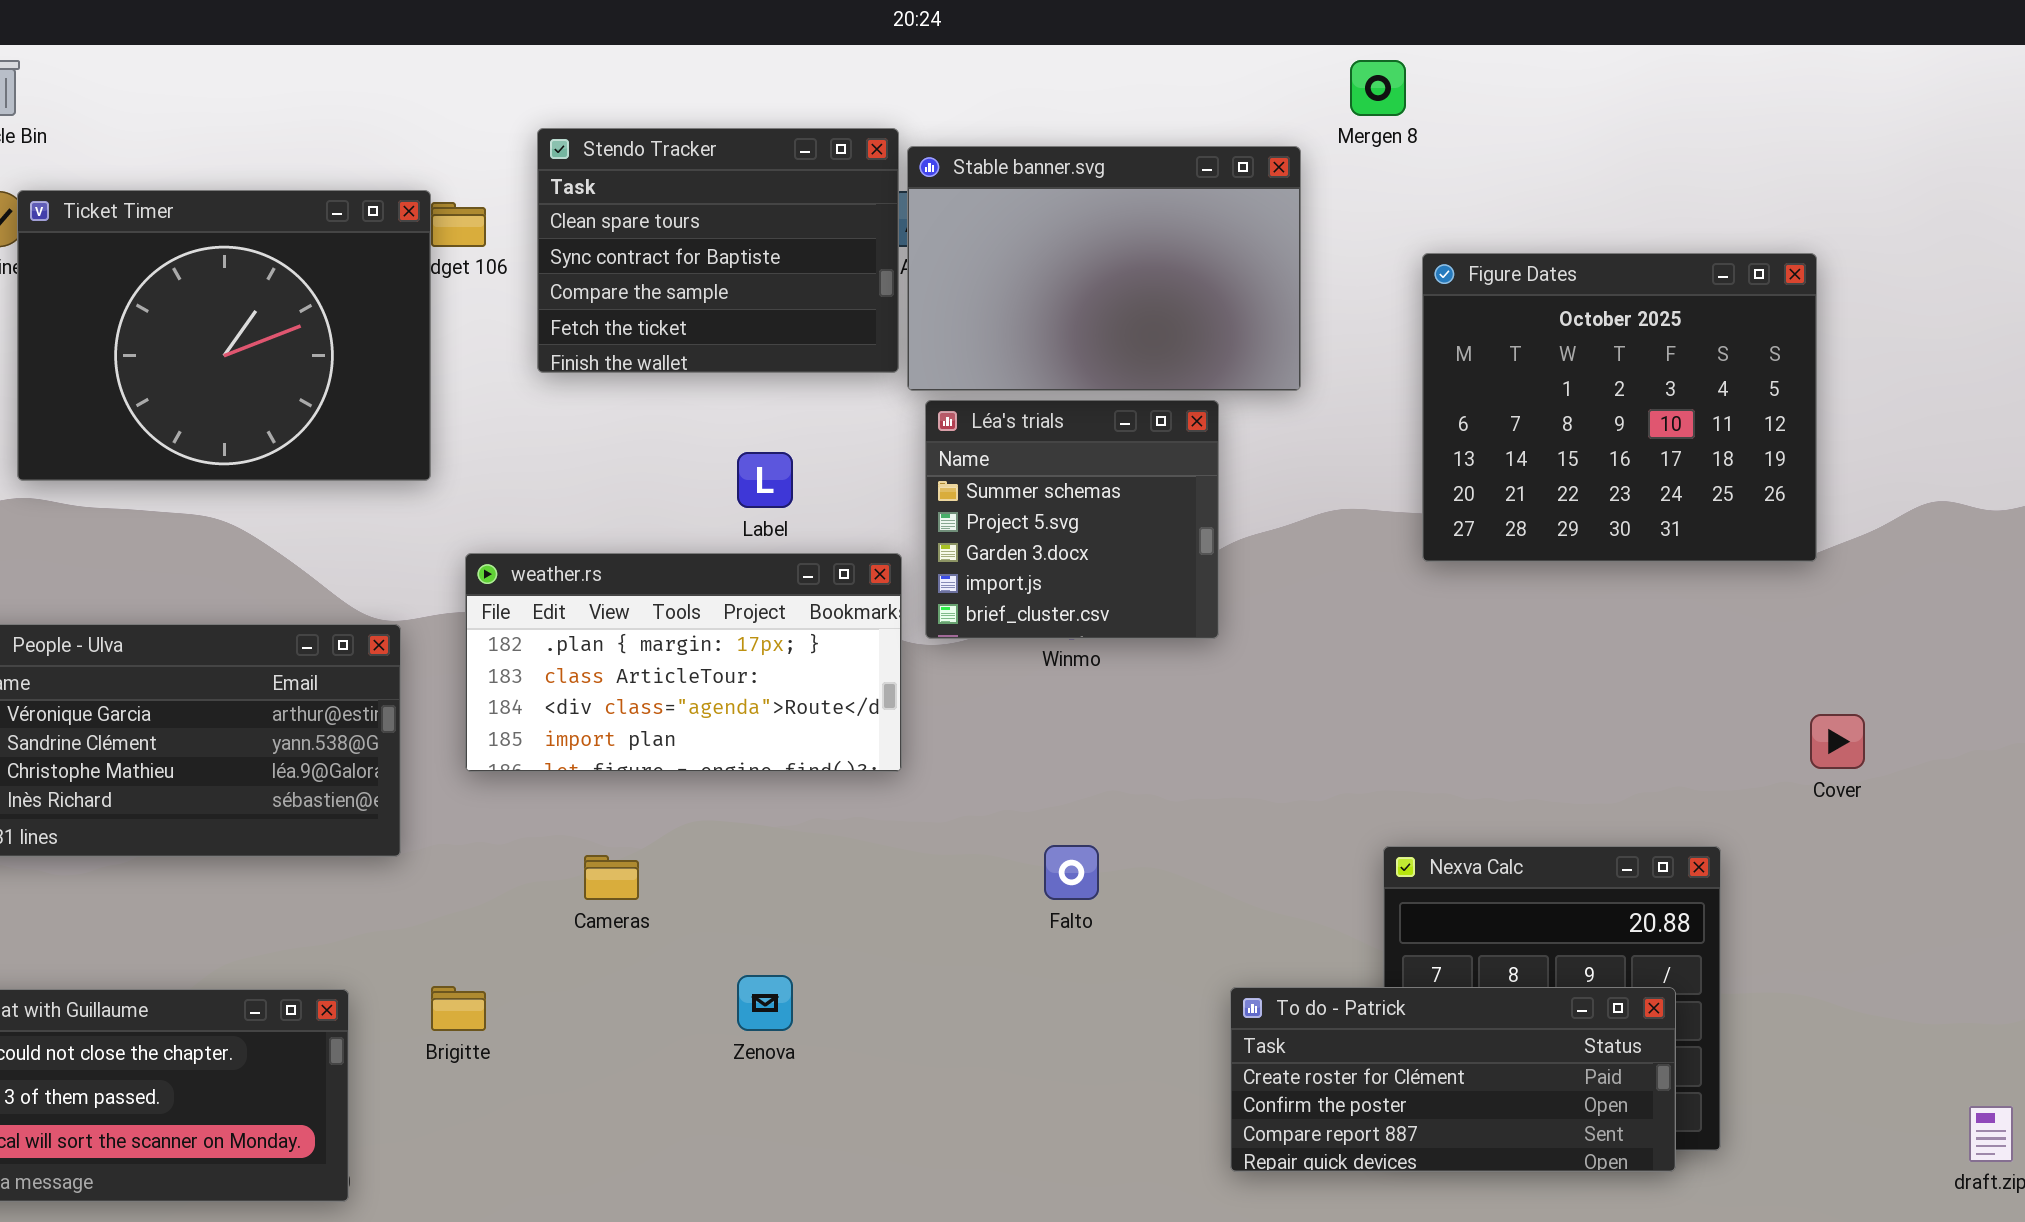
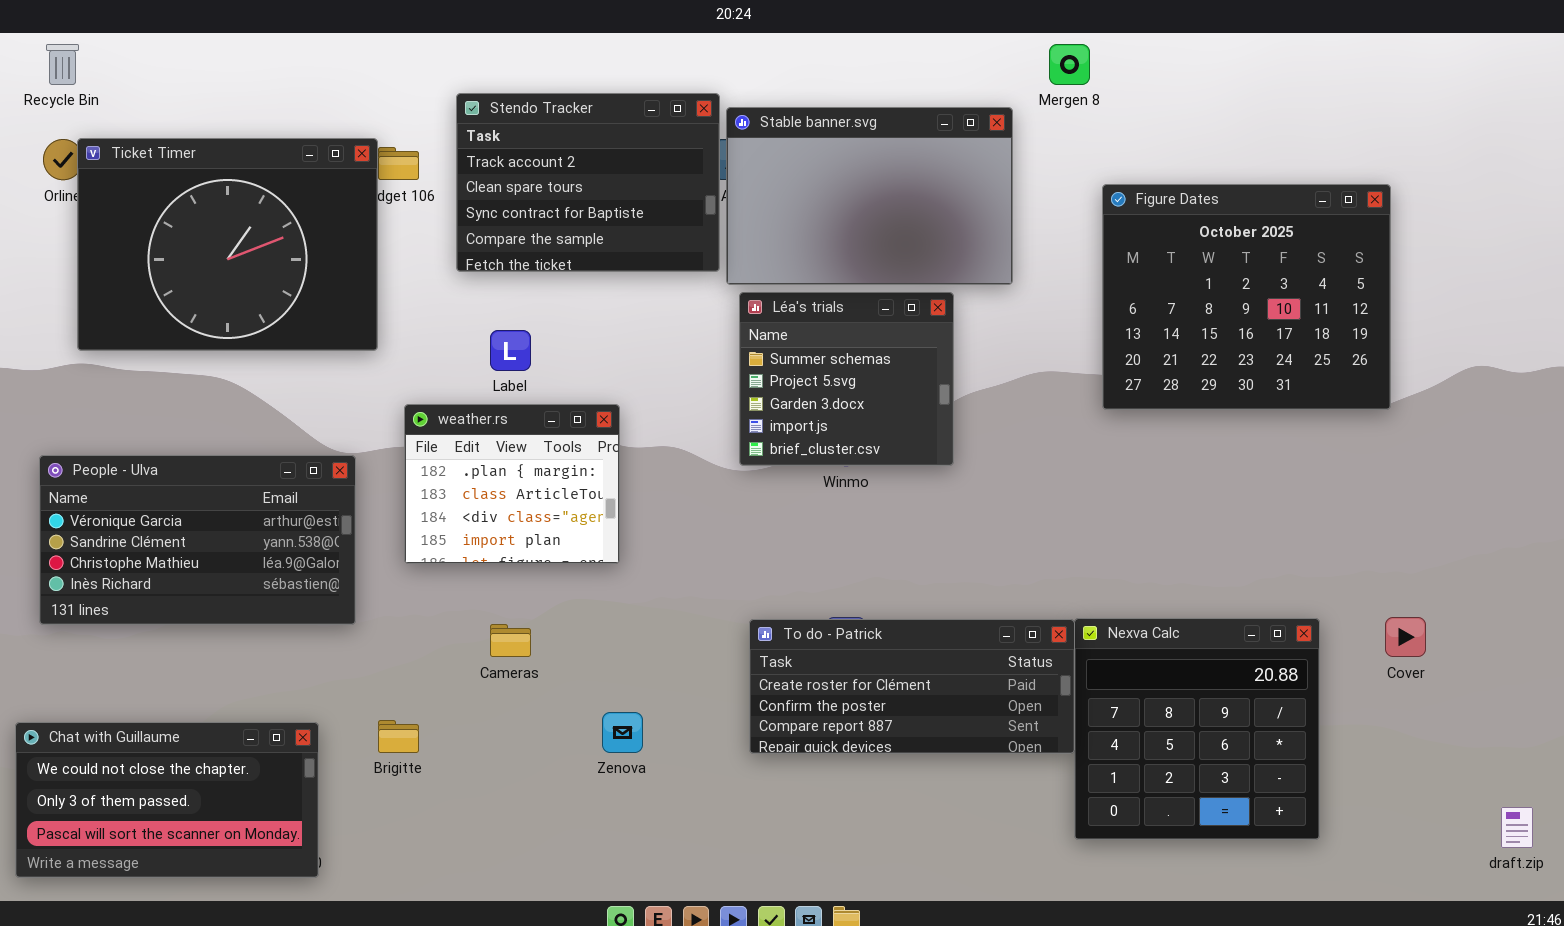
Stendo Tracker: [537,128,899,373] -> [456,93,720,272], scrolled up 1 row
Label: [737,452,793,508] -> [490,330,531,371], moved
weather.rs: [465,553,902,772] -> [404,404,620,564], resized
Cover: [1810,714,1865,769] -> [1385,617,1426,657], moved
To do - Patrick: [1230,987,1676,1172] -> [749,619,1075,754], moved

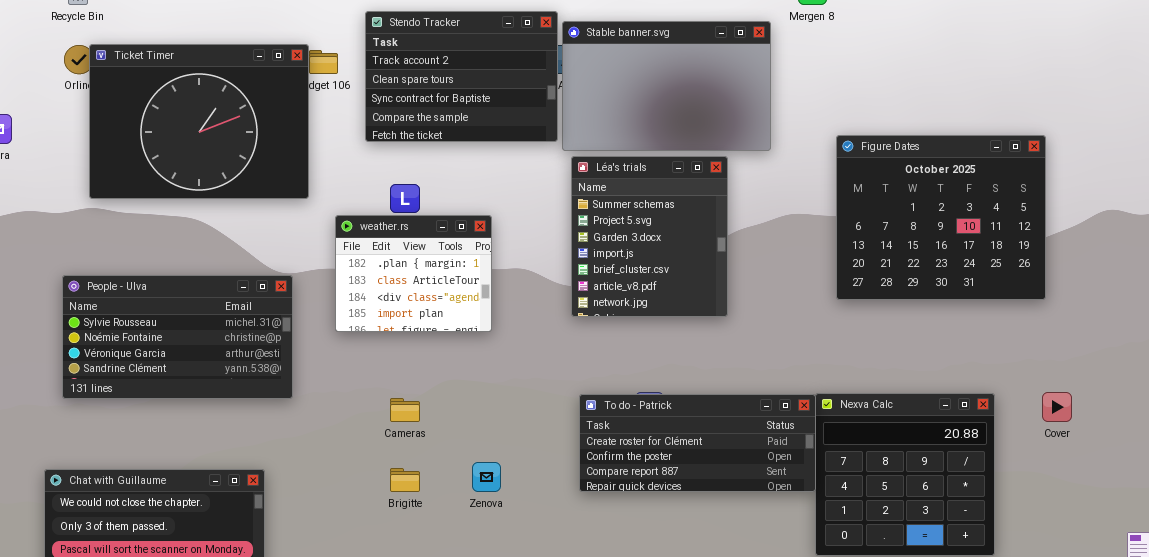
Figure Dates: [1102,184,1391,410] -> [836,135,1046,300], moved
Léa's trials: [739,292,954,466] -> [571,156,728,317], resized
weather.rs: [404,404,620,564] -> [335,215,492,332], moved
People - Ulva: [39,455,356,625] -> [62,275,293,399], scrolled up 2 rows
Brigitte: [378,720,419,753] -> [390,468,420,492], moved

